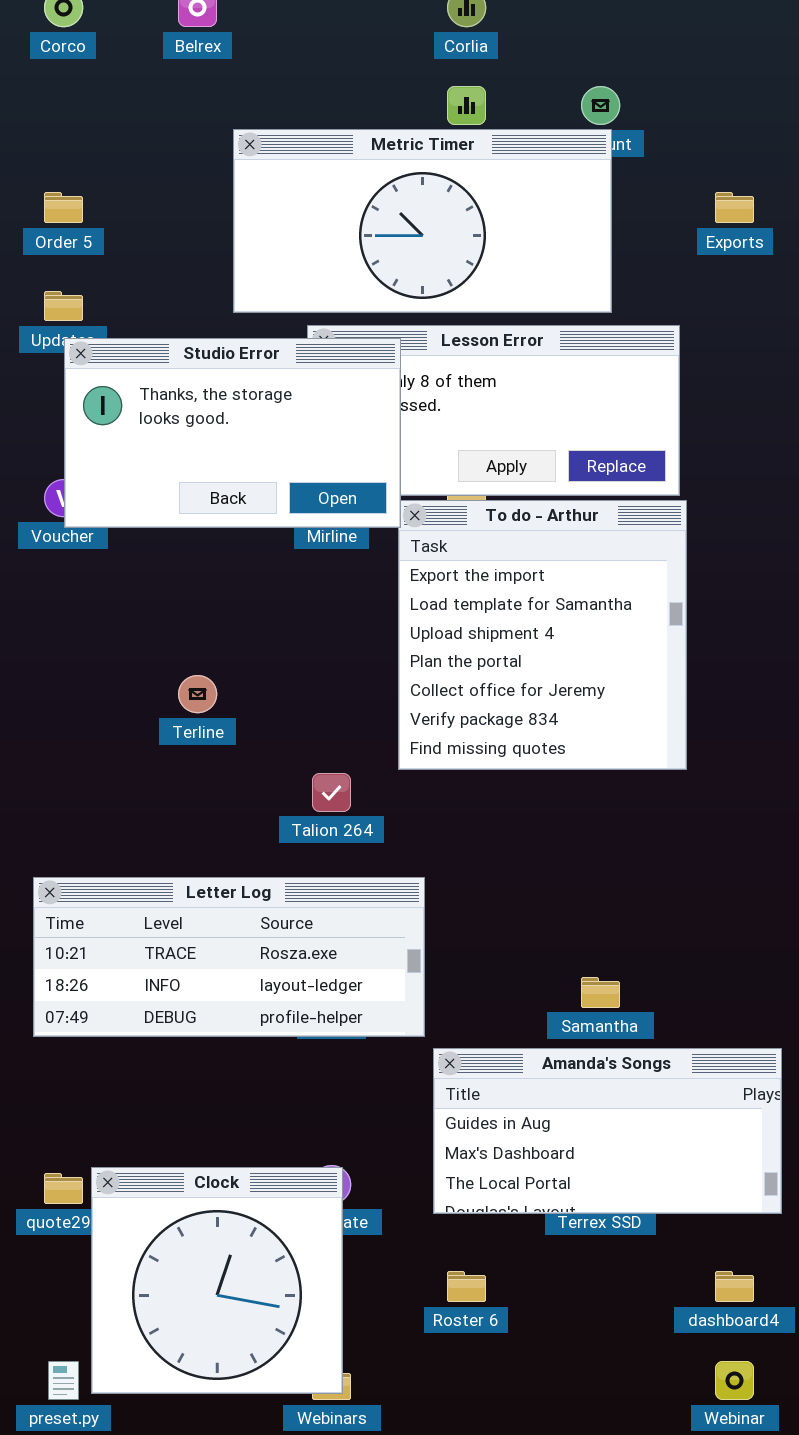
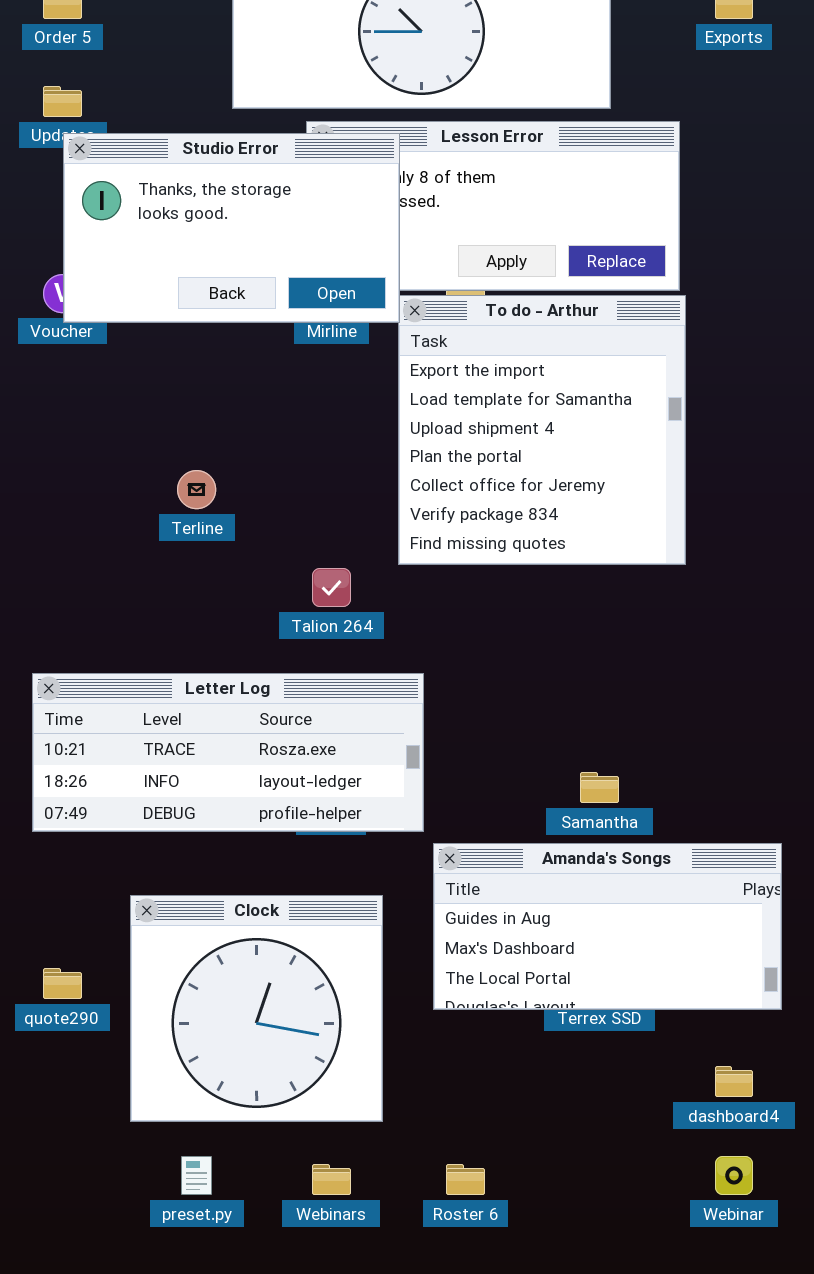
Clock: [91,1167,343,1394] -> [130,895,383,1122], moved
Roster 6: [447,1271,486,1302] -> [446,1164,485,1195], moved
preset.py: [48,1361,79,1400] -> [181,1156,212,1195], moved

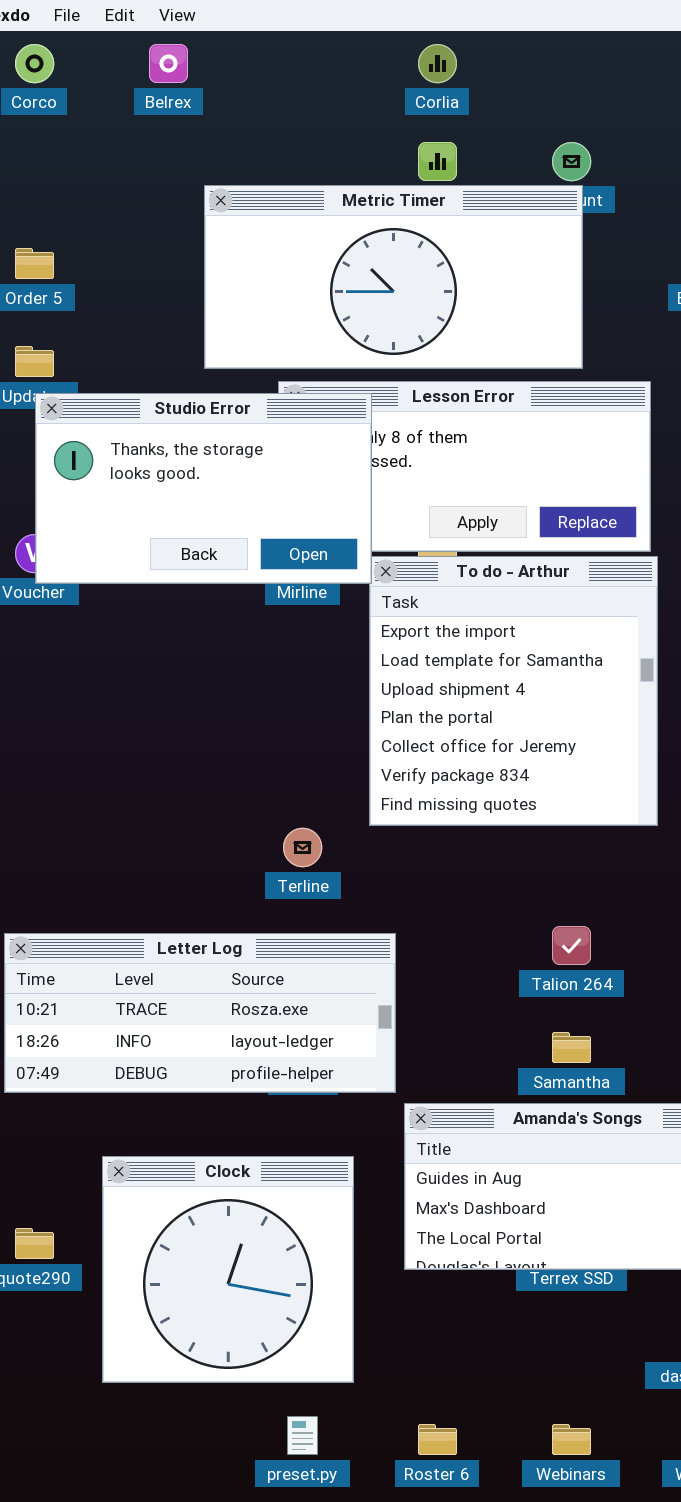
Terline: [177,470,216,509] -> [283,828,322,867], moved
Talion 264: [312,568,351,607] -> [552,926,591,965], moved
preset.py: [181,1156,212,1195] -> [287,1416,318,1455], moved
Webinars: [312,1164,351,1195] -> [552,1424,591,1455], moved

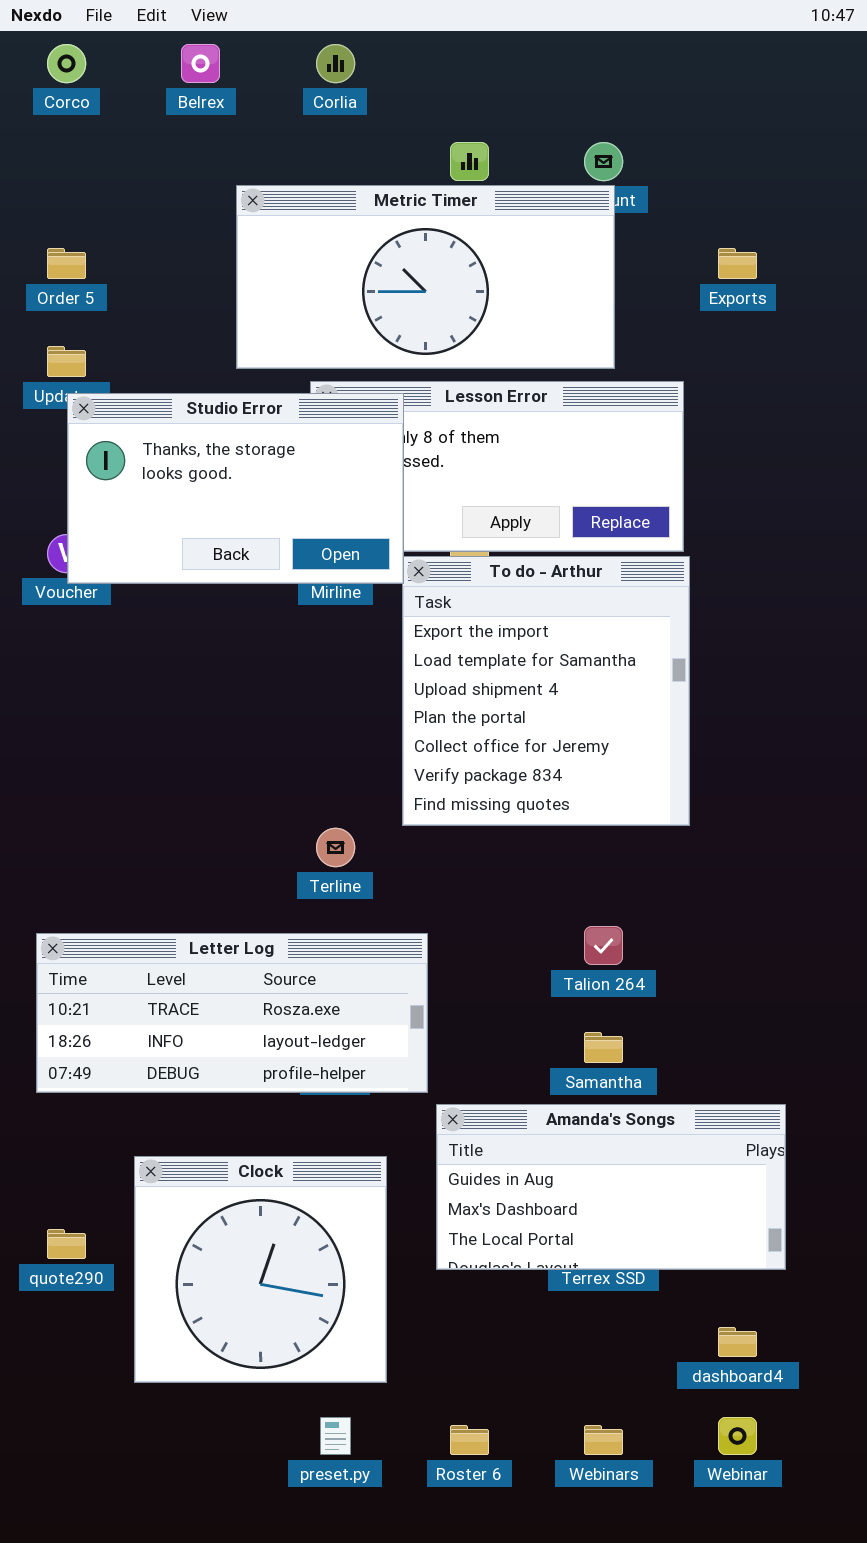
Corlia: [418,44,457,83] -> [316,44,355,83], moved

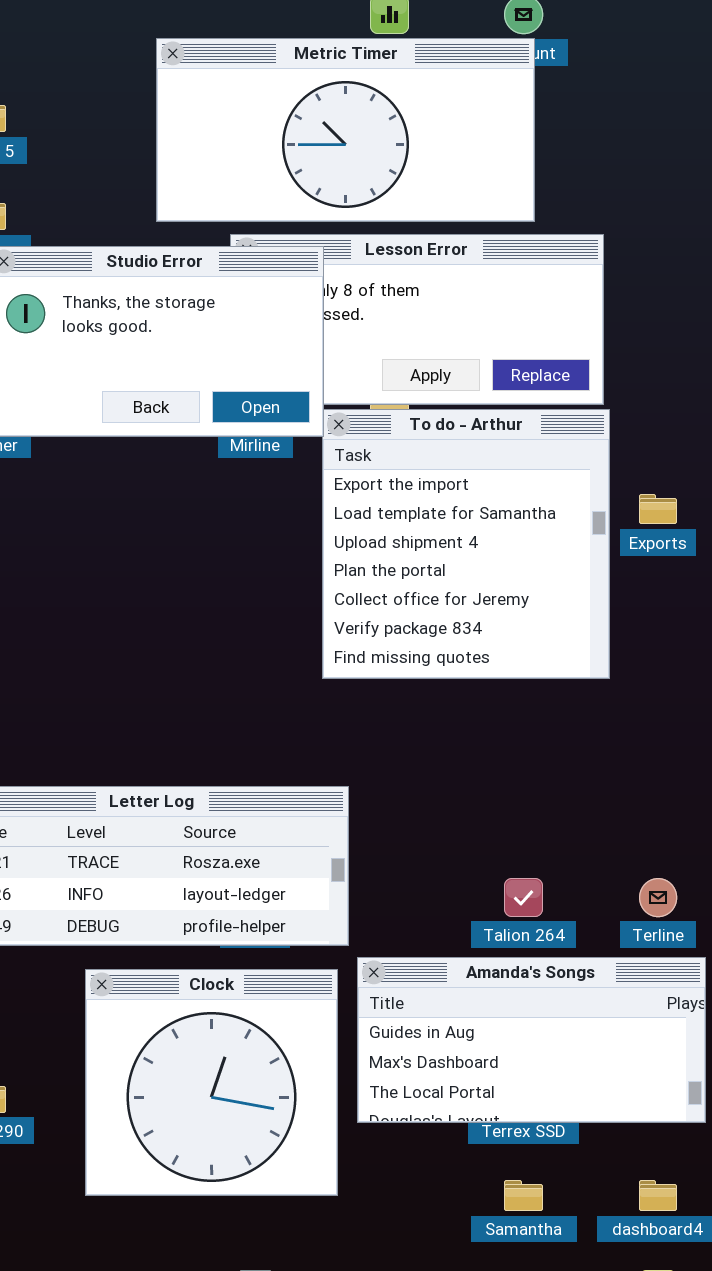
Exports: [718,248,757,279] -> [639,494,677,524], moved
Terline: [316,828,355,867] -> [639,878,677,917], moved
Talion 264: [584,926,623,965] -> [504,878,543,917], moved
Samantha: [584,1032,623,1063] -> [504,1180,543,1211], moved
Clock: [134,1156,387,1383] -> [85,969,338,1196], moved

